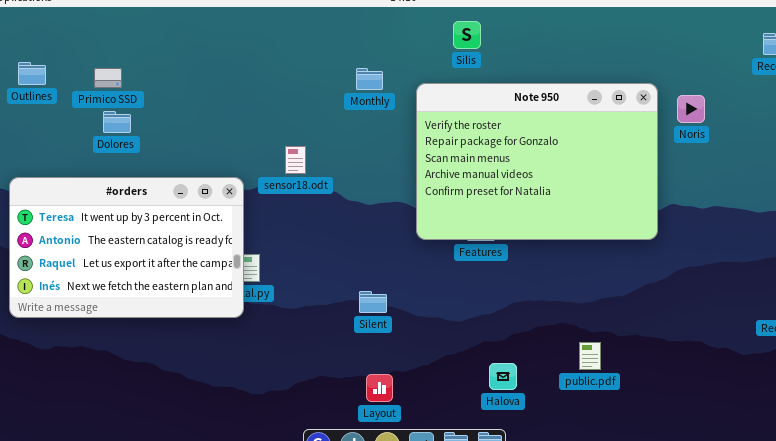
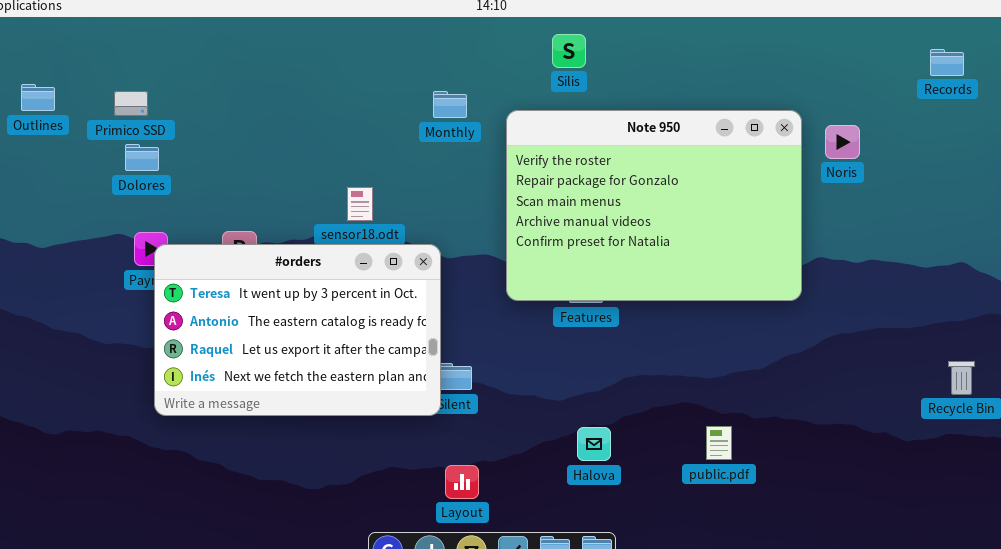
#orders: [9,177,244,318] -> [154,244,441,416], moved
Halova: [489,363,517,390] -> [577,427,611,461], moved

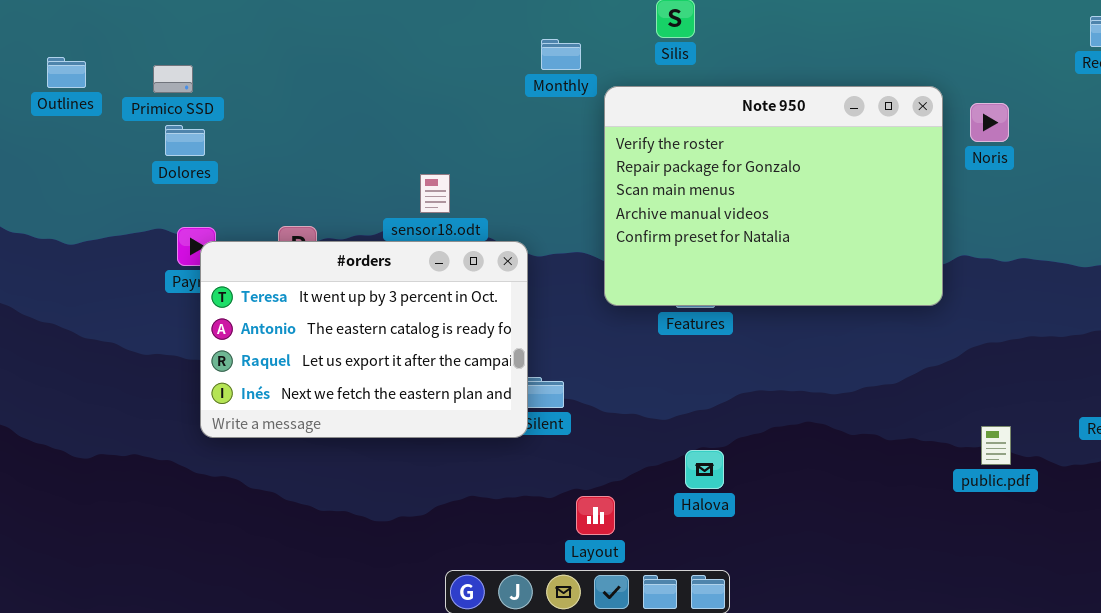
Monthly: [433,91,467,118] -> [541,39,581,70], moved
public.pdf: [706,426,732,460] -> [981,426,1011,465], moved
Layout: [445,465,479,499] -> [576,496,615,535], moved

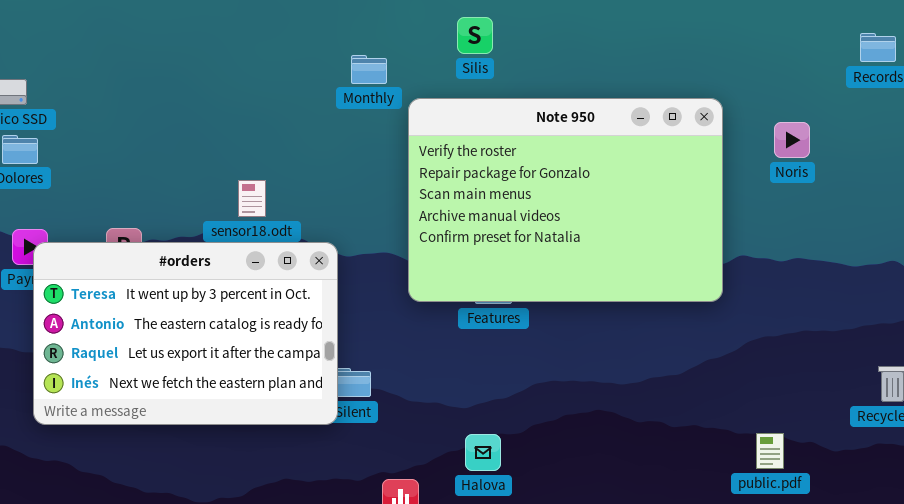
Noris: [970,103,1009,142] -> [774,122,810,158], moved
public.pdf: [981,426,1011,465] -> [756,433,784,469], moved
Halova: [685,450,724,489] -> [465,434,501,471], moved

